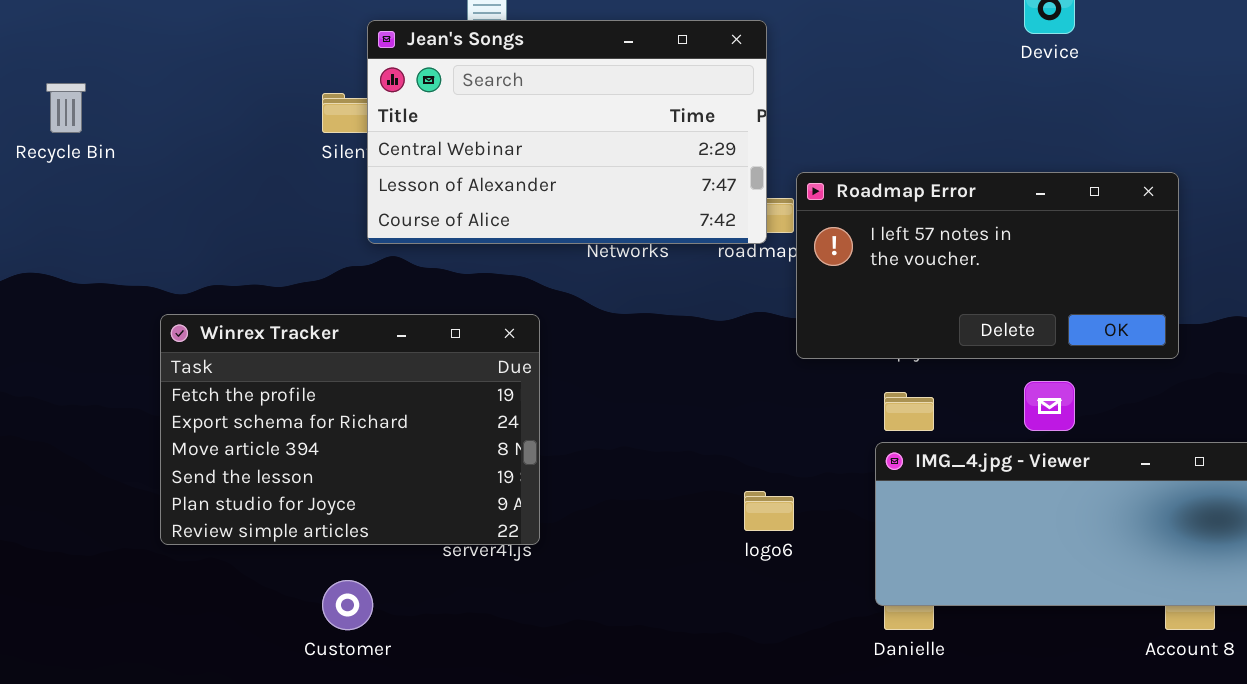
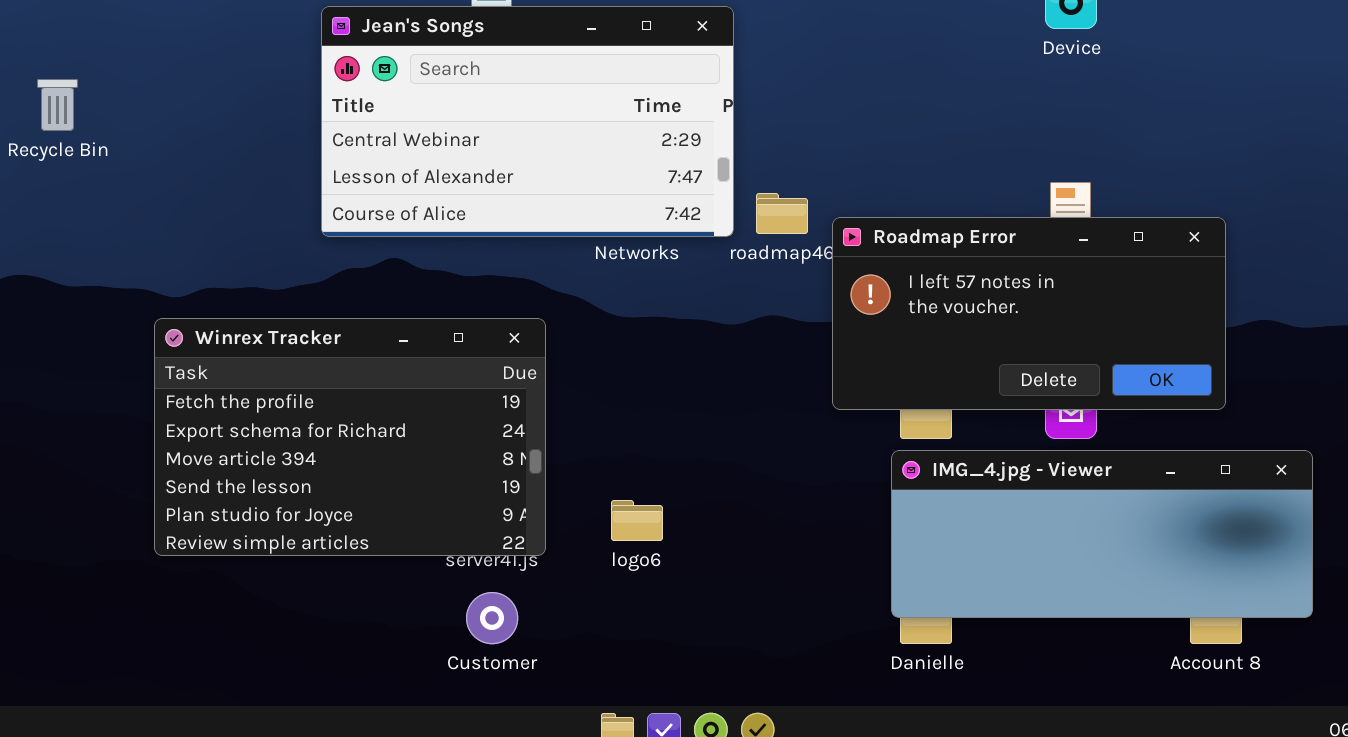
Jean's Songs: [367,20,767,244] -> [321,6,734,237], moved
Roadmap Error: [796,172,1179,359] -> [832,217,1226,410], moved
logo6: [744,491,794,531] -> [611,500,663,541], moved
Customer: [322,580,373,630] -> [466,592,518,644], moved

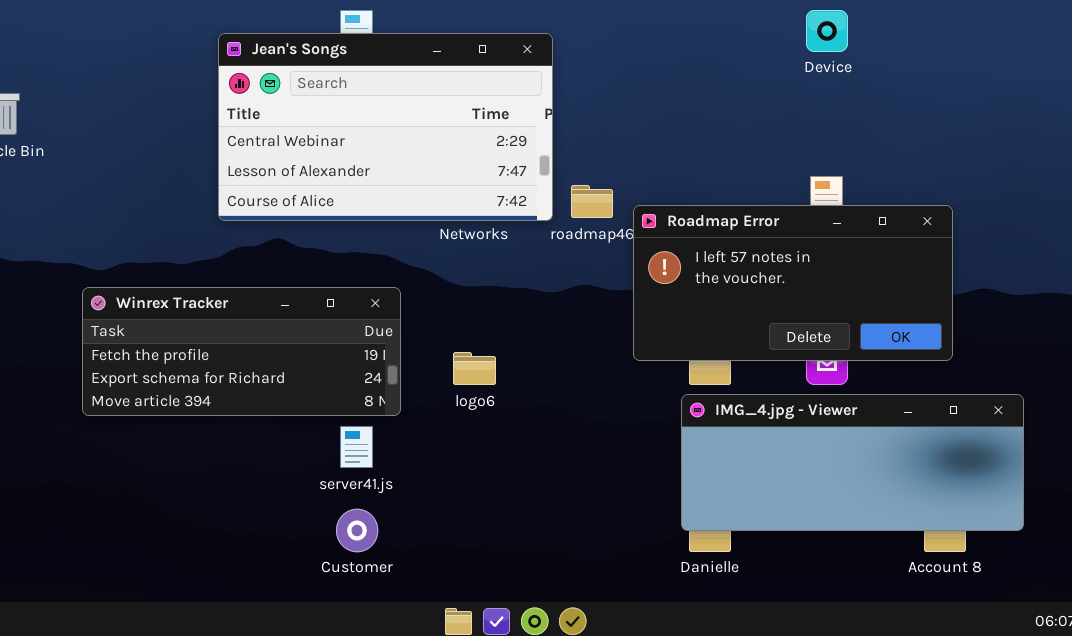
Winrex Tracker: [154,318,546,556] -> [82,287,401,416], resized
logo6: [611,500,663,541] -> [453,352,496,385], moved

